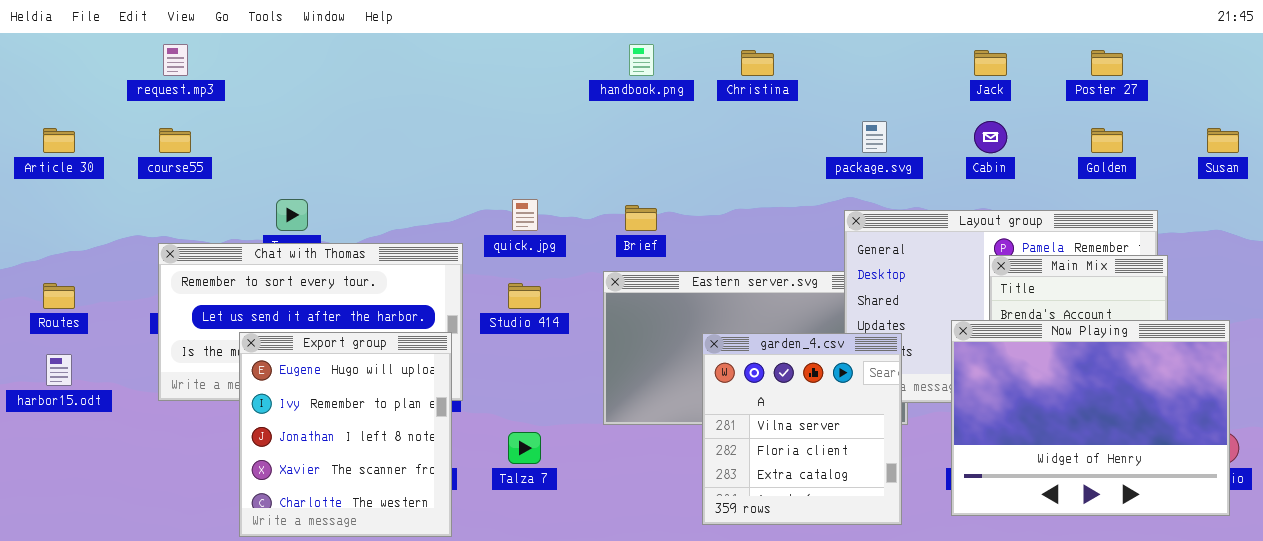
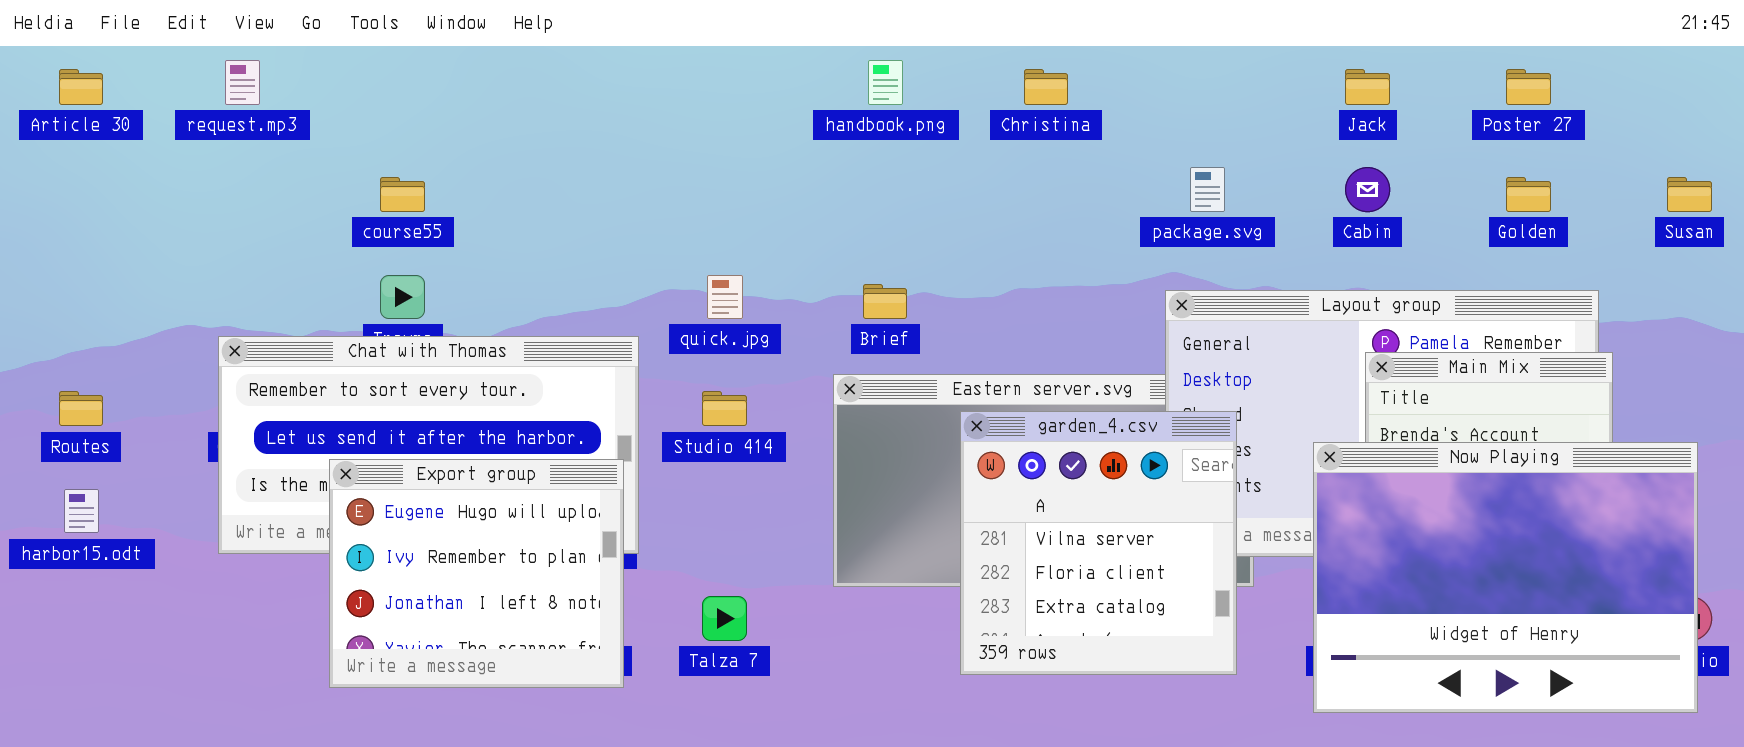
Article 30: [43,128,75,153] -> [59,69,103,105], moved
course55: [159,128,191,153] -> [380,177,425,212], moved
Export group: [239,332,452,537] -> [329,459,624,688], resized
garden_4.csv: [702,333,902,525] -> [960,411,1237,675], moved

